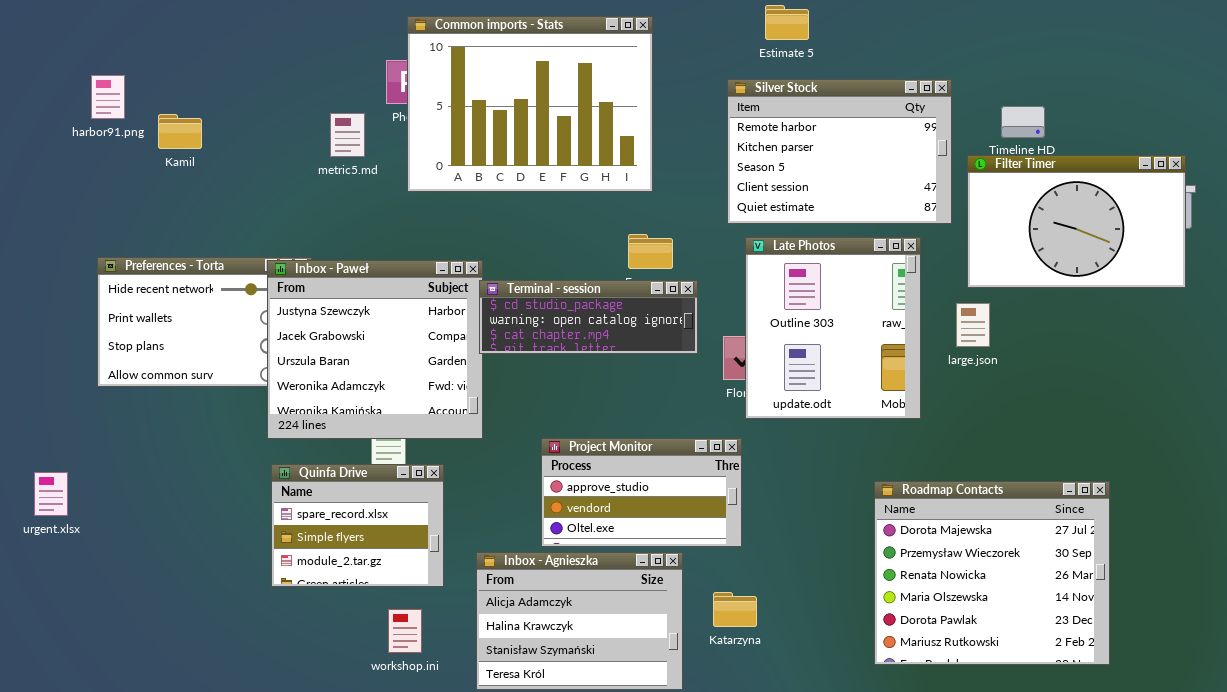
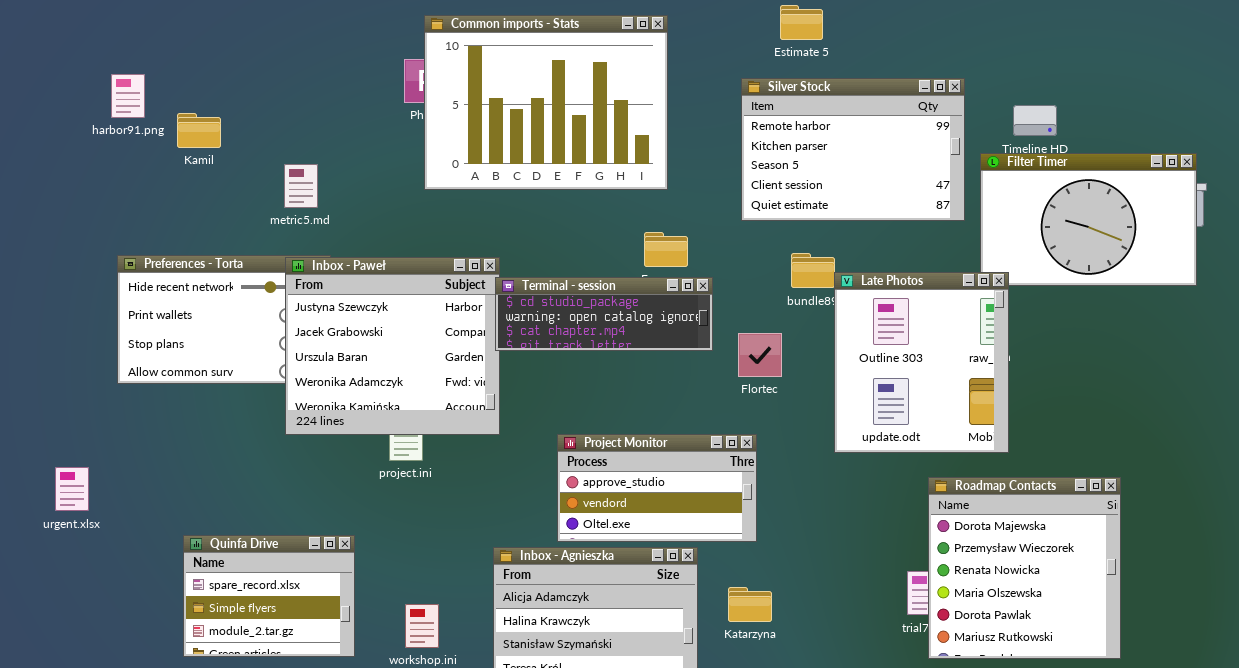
metric5.md: [330,113,365,157] -> [284,164,318,208], moved
Late Photos: [745,237,921,419] -> [834,272,1009,453], moved
Quinfa Drive: [271,464,444,587] -> [183,535,355,657], moved
Roadmap Contacts: [874,481,1110,665] -> [928,477,1121,659], resized

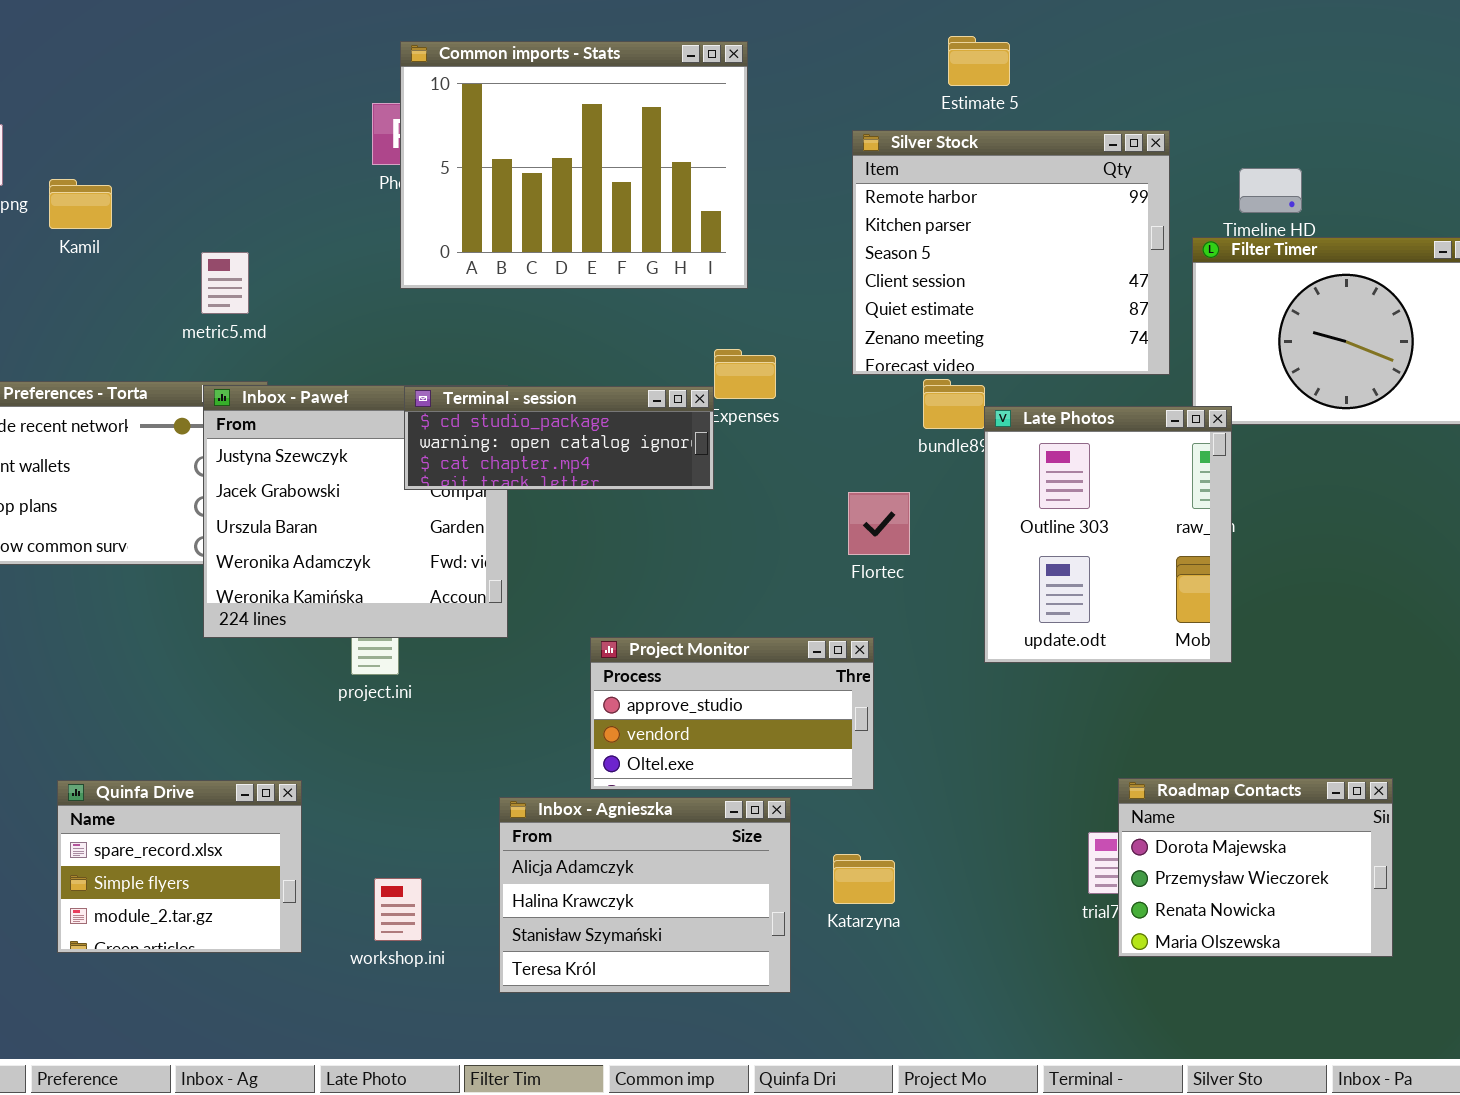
Estimate 5: [780,5,823,40] -> [948,36,1010,86], moved
Silver Stock: [741,78,965,221] -> [852,130,1170,375], resized
Terminal - session: [495,277,713,351] -> [404,386,714,490], moved
Roadmap Contacts: [928,477,1121,659] -> [1118,778,1393,957], resized

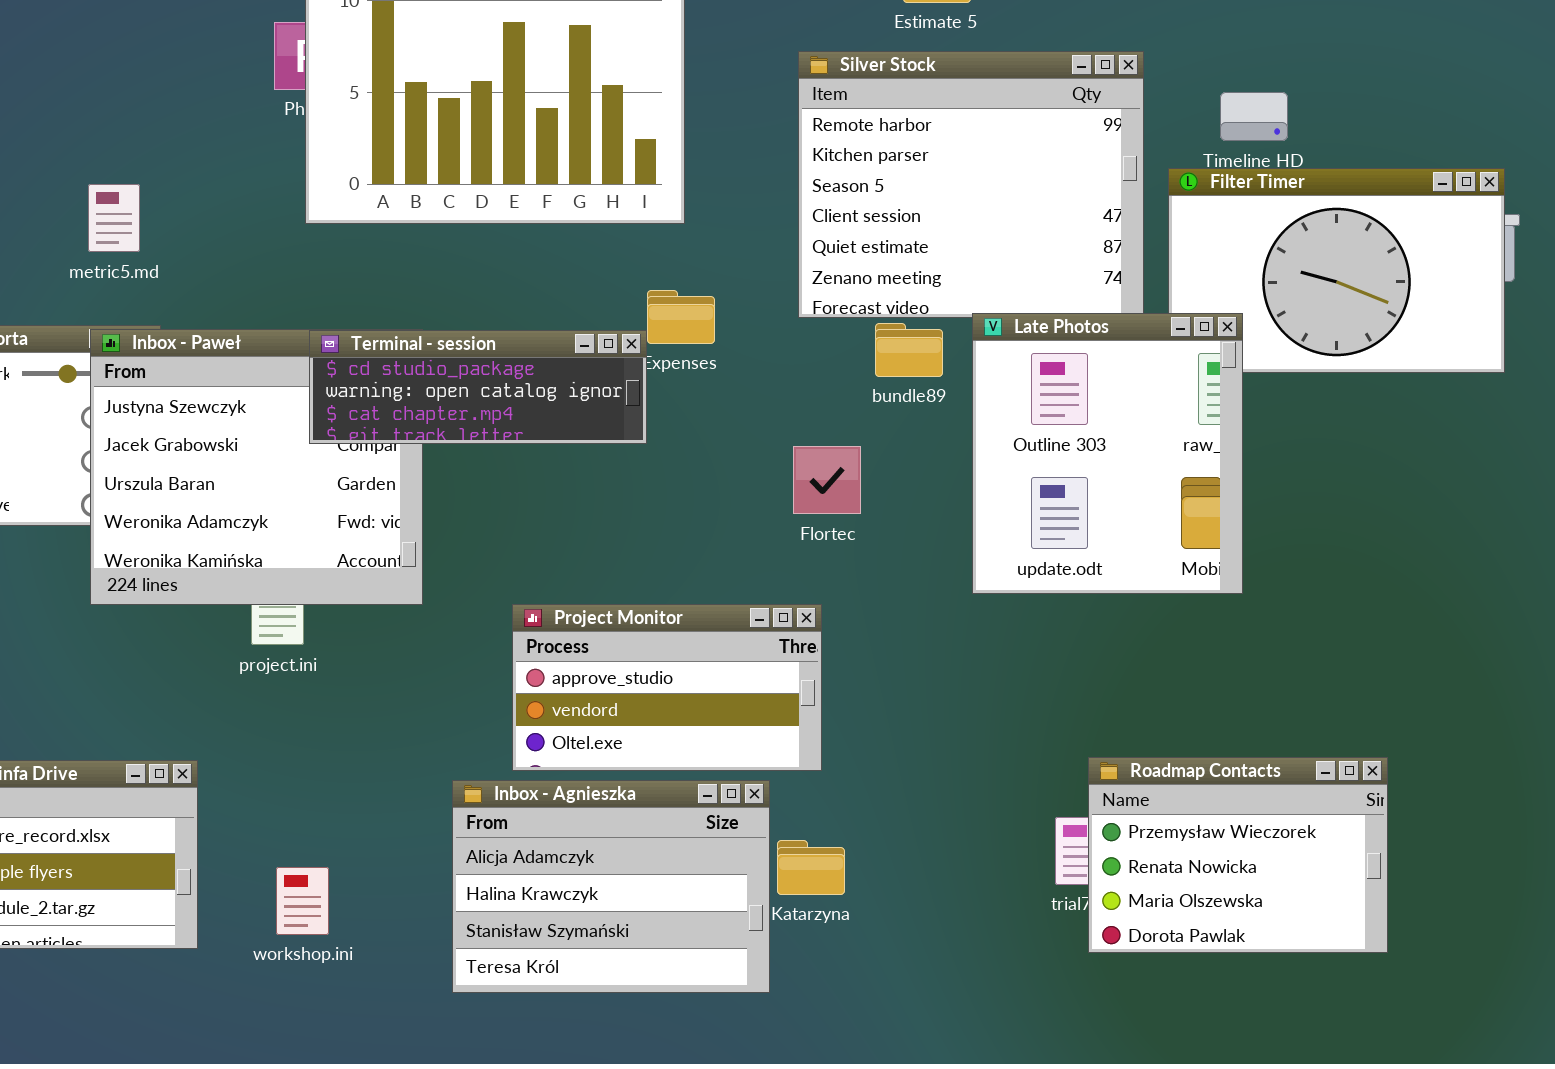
Late Photos: [984,406,1232,663] -> [972,313,1243,594], moved
Roadmap Contacts: [1118,778,1393,957] -> [1088,757,1388,953], scrolled down 1 row
Inbox - Agnieszka: [499,797,791,993] -> [452,780,770,993], moved

